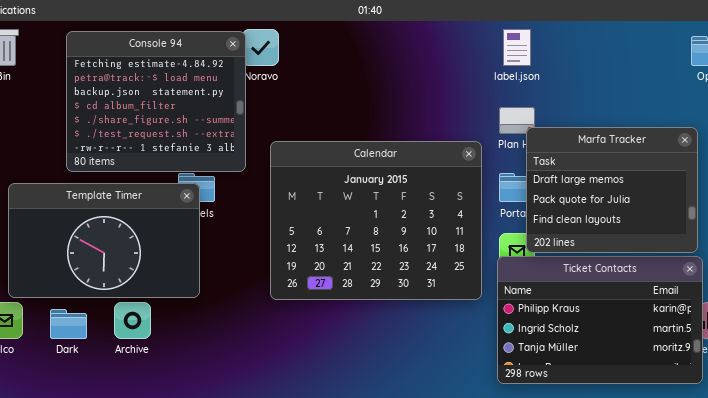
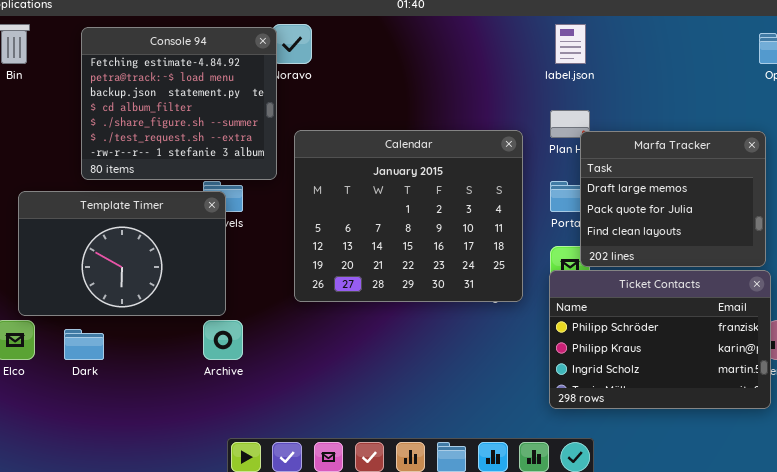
Calendar: [270,141,482,300] -> [294,130,523,302], moved
Ticket Contacts: [497,256,703,384] -> [549,270,771,409], scrolled up 1 row
Archive: [114,302,151,339] -> [203,320,243,360], moved

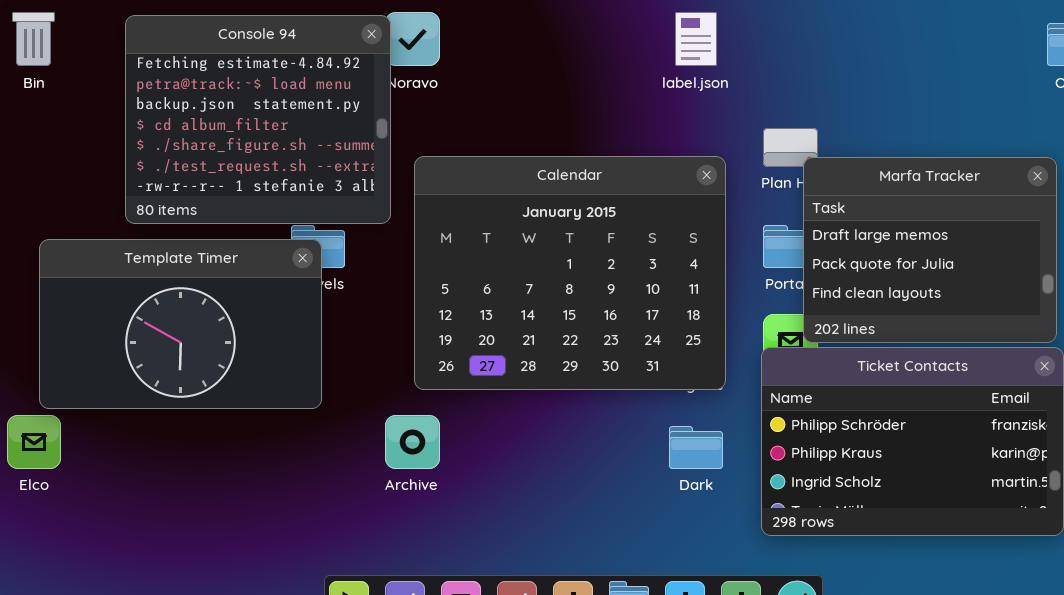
label.json: [555,24,586,64] -> [675,12,717,66], moved
Archive: [203,320,243,360] -> [385,415,440,469], moved
Dark: [64,329,104,360] -> [669,426,723,469], moved

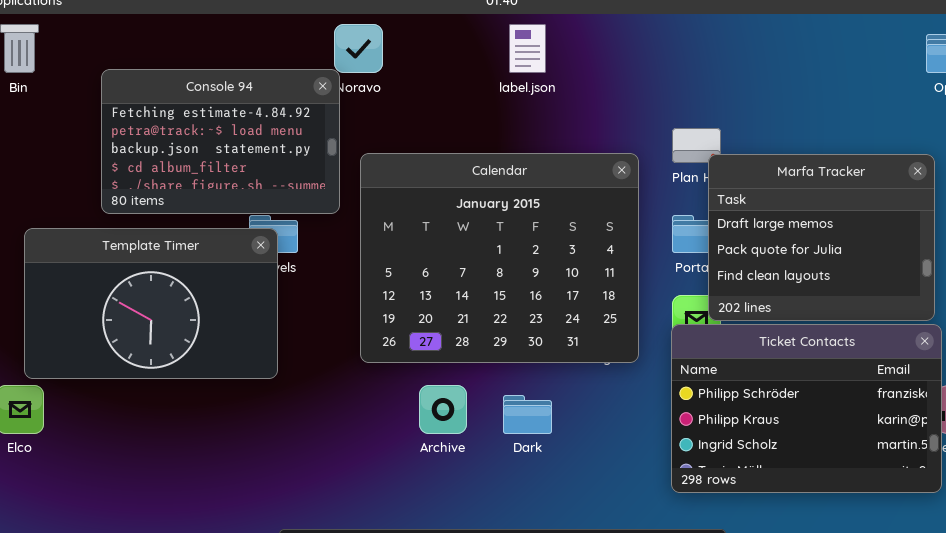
label.json: [675,12,717,66] -> [509,24,546,73], moved
Console 94: [125,15,391,224] -> [101,69,340,214], resized
Archive: [385,415,440,469] -> [419,385,467,434], moved
Dark: [669,426,723,469] -> [503,395,552,434], moved

